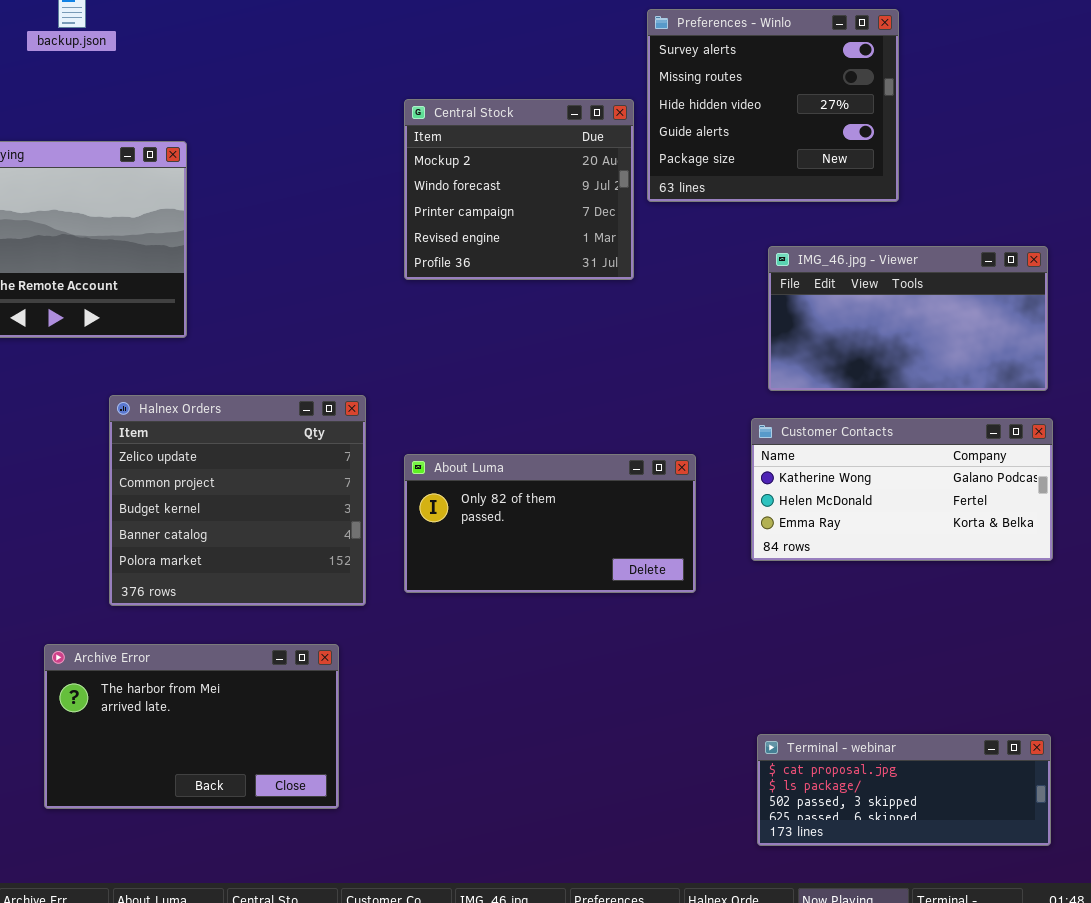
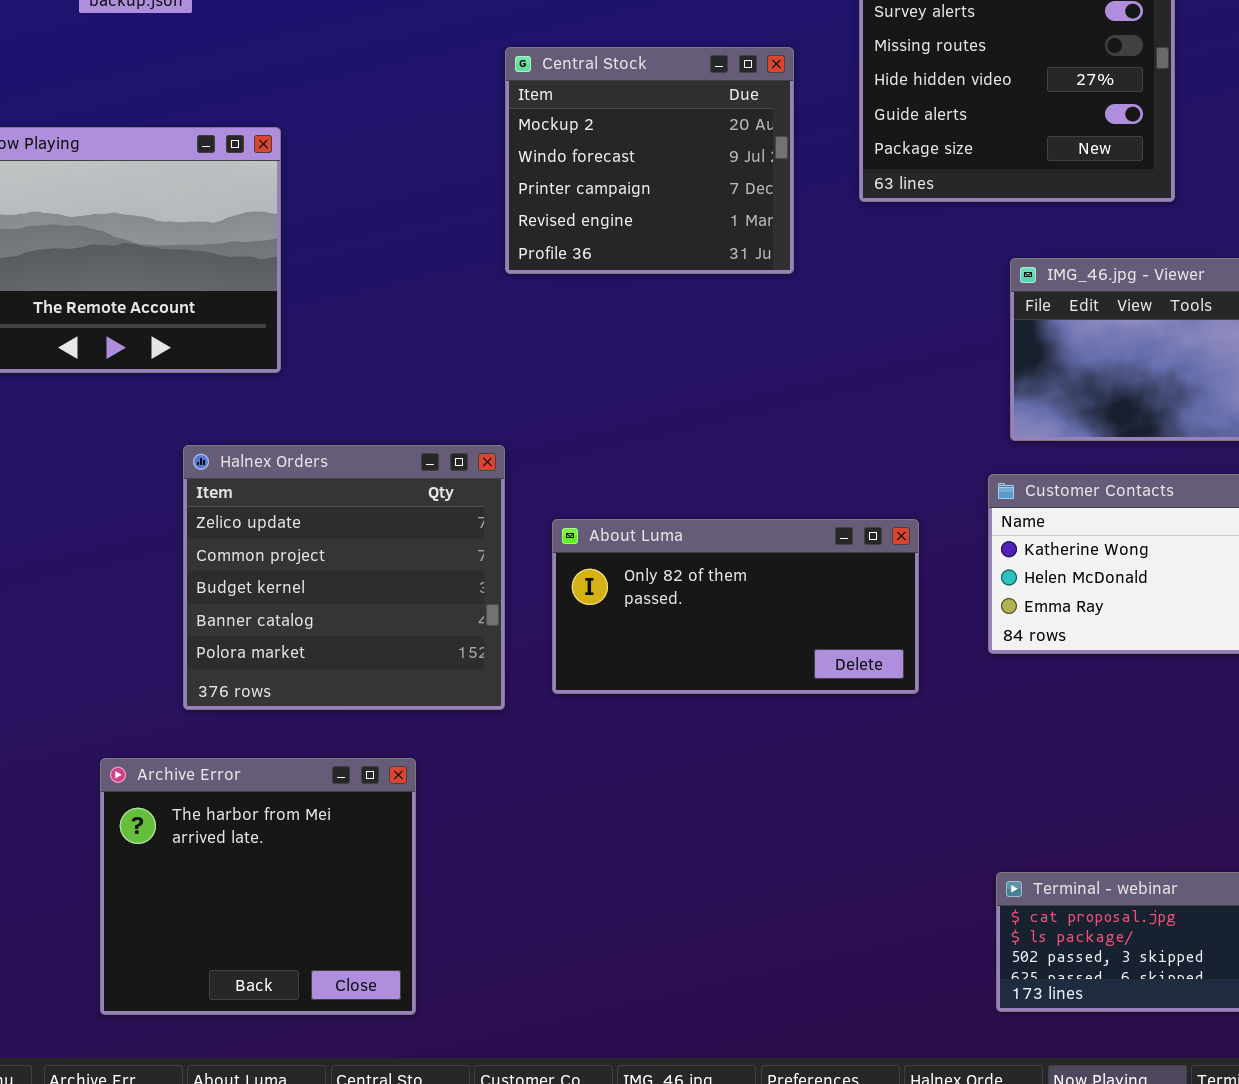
Central Stock: [404,99,634,280] -> [505,47,794,274], moved
Archive Error: [44,644,339,809] -> [100,758,416,1015], resized

